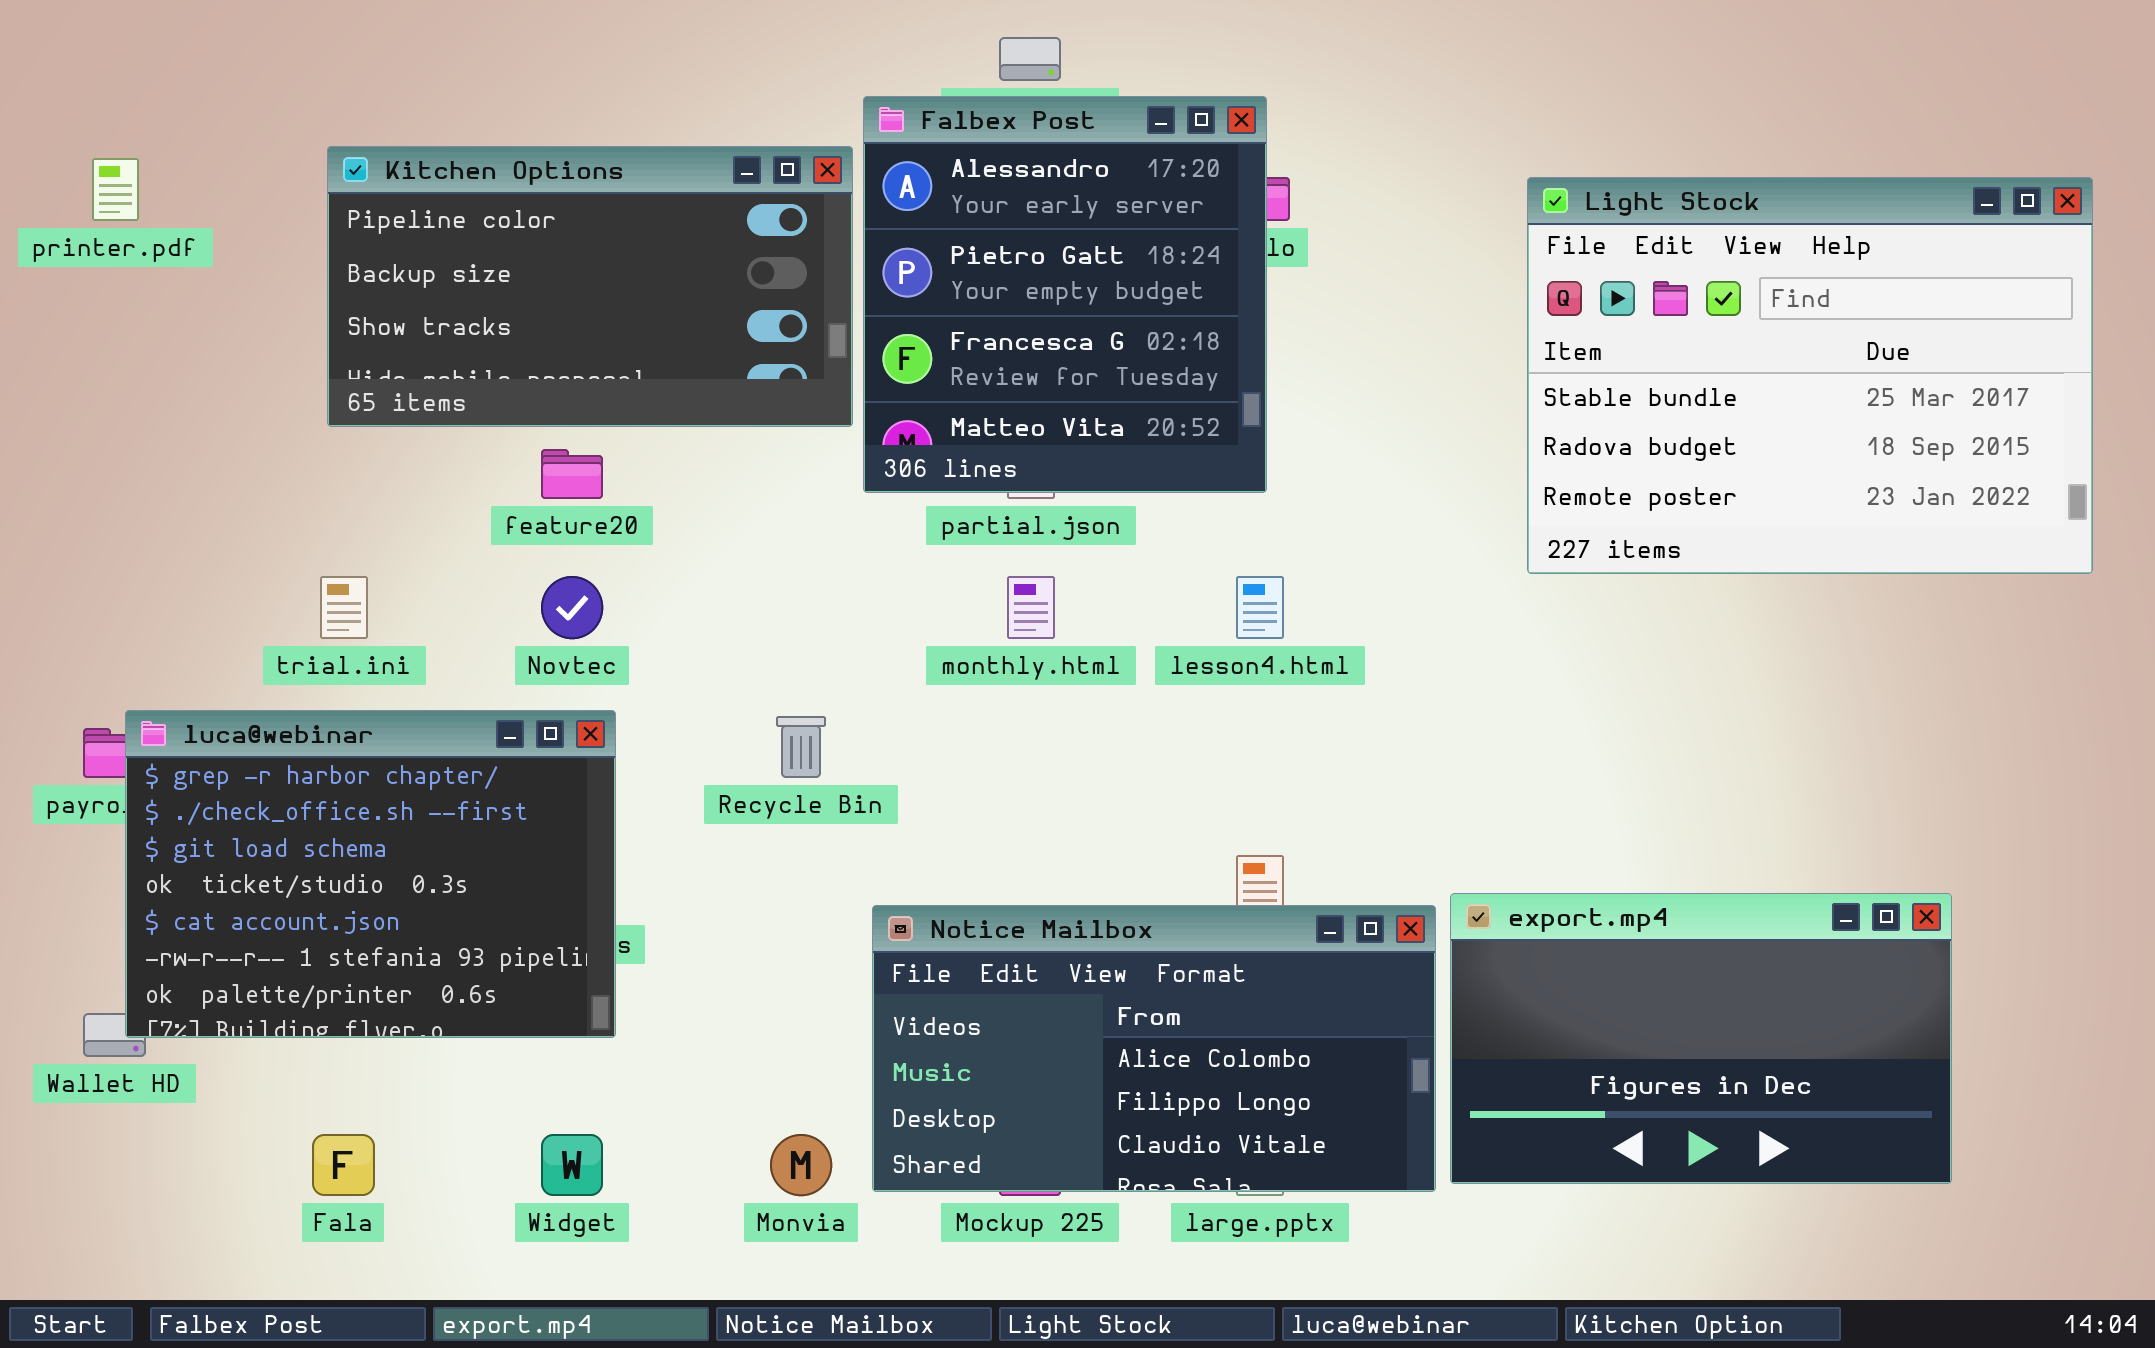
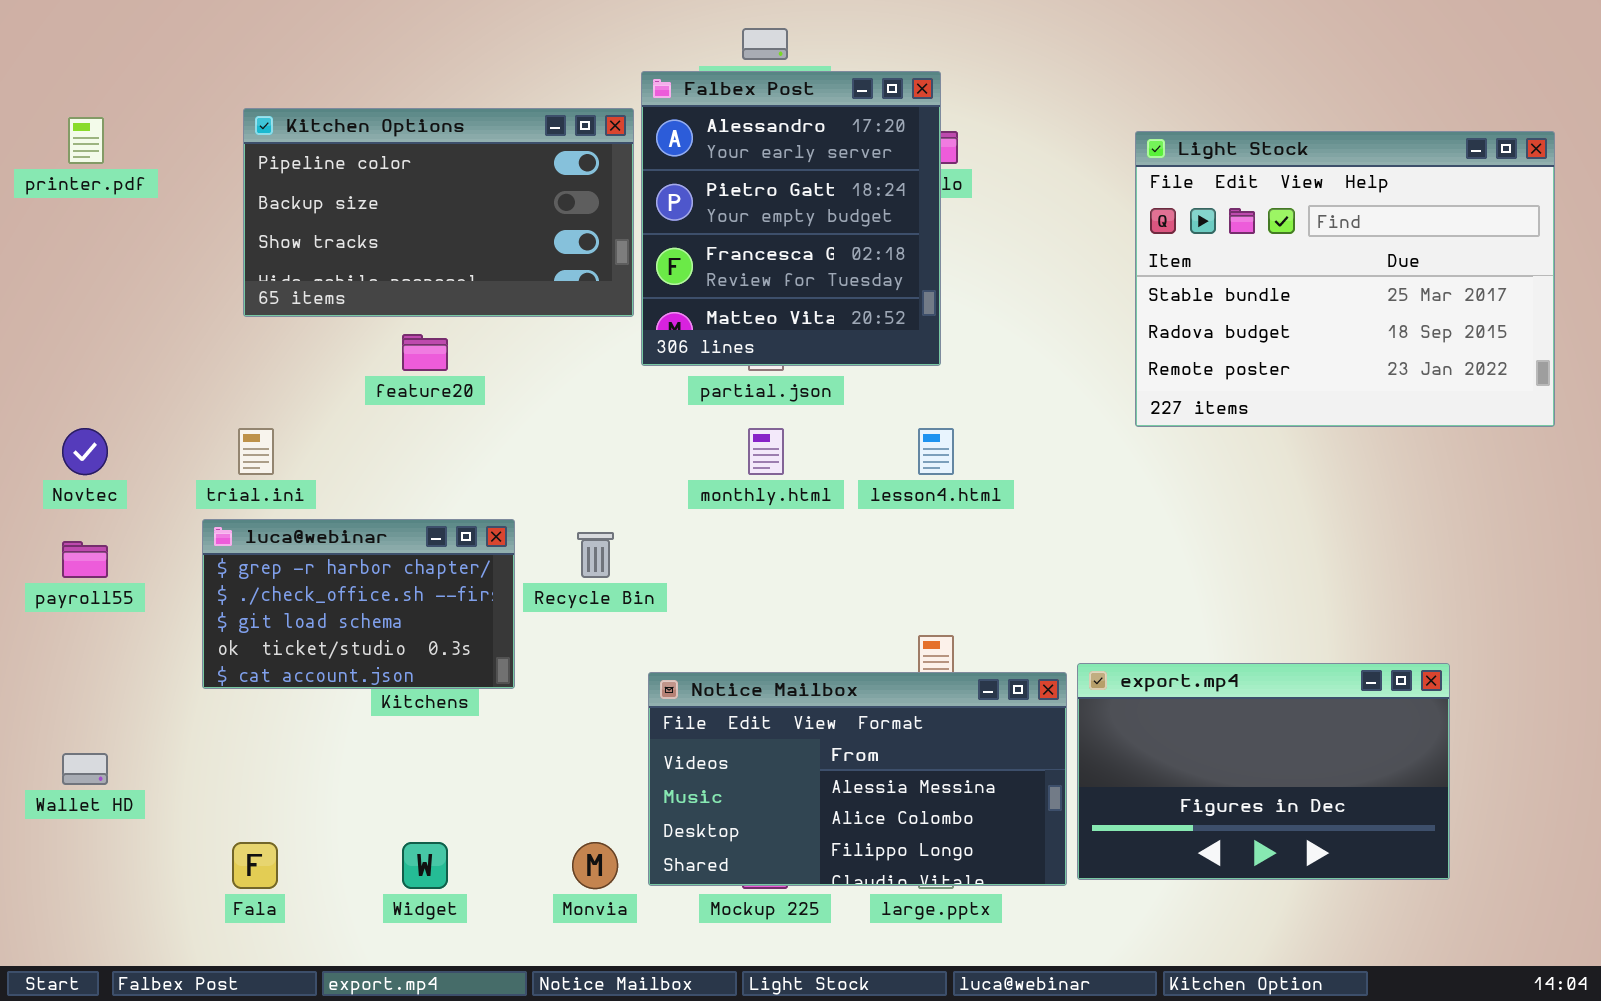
Novtec: [541,576,603,639] -> [62,428,108,475], moved
luca@webinar: [125,710,616,1038] -> [202,519,515,689], moved, resized
Notice Mailbox: [872,905,1436,1192] -> [648,672,1067,886], scrolled up 1 row

